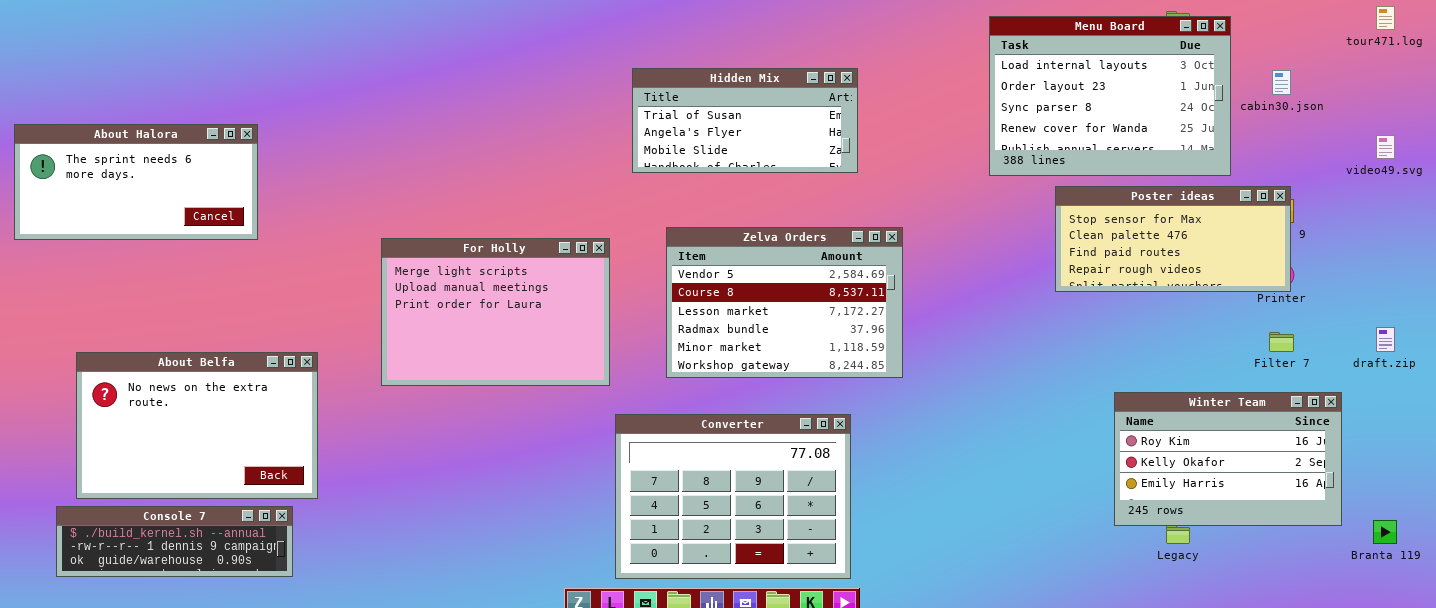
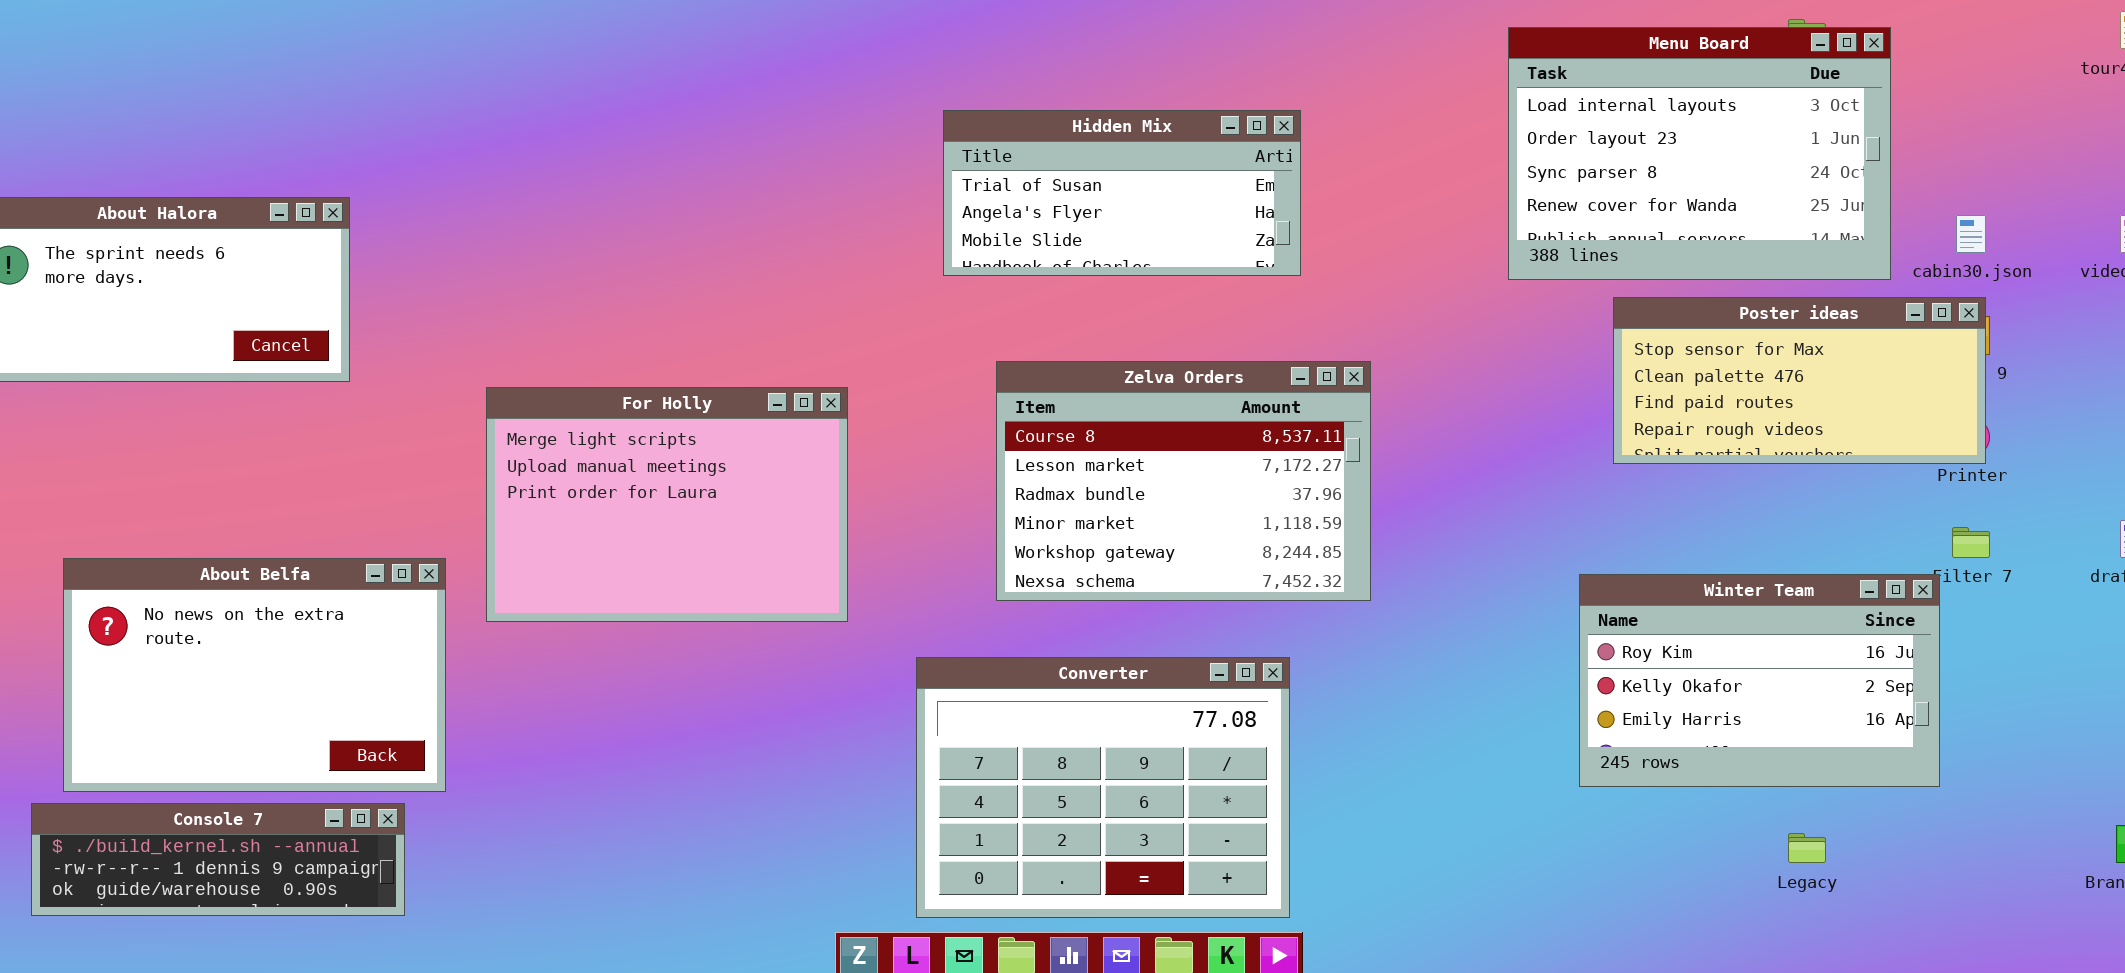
cabin30.json: [1272,70,1291,95] -> [1956,215,1986,253], moved
Zelva Orders: [666,227,903,378] -> [996,361,1371,601], scrolled down 1 row
For Holly: [381,238,610,386] -> [486,387,848,622], moved
Winter Team: [1114,392,1342,526] -> [1579,574,1940,787], moved

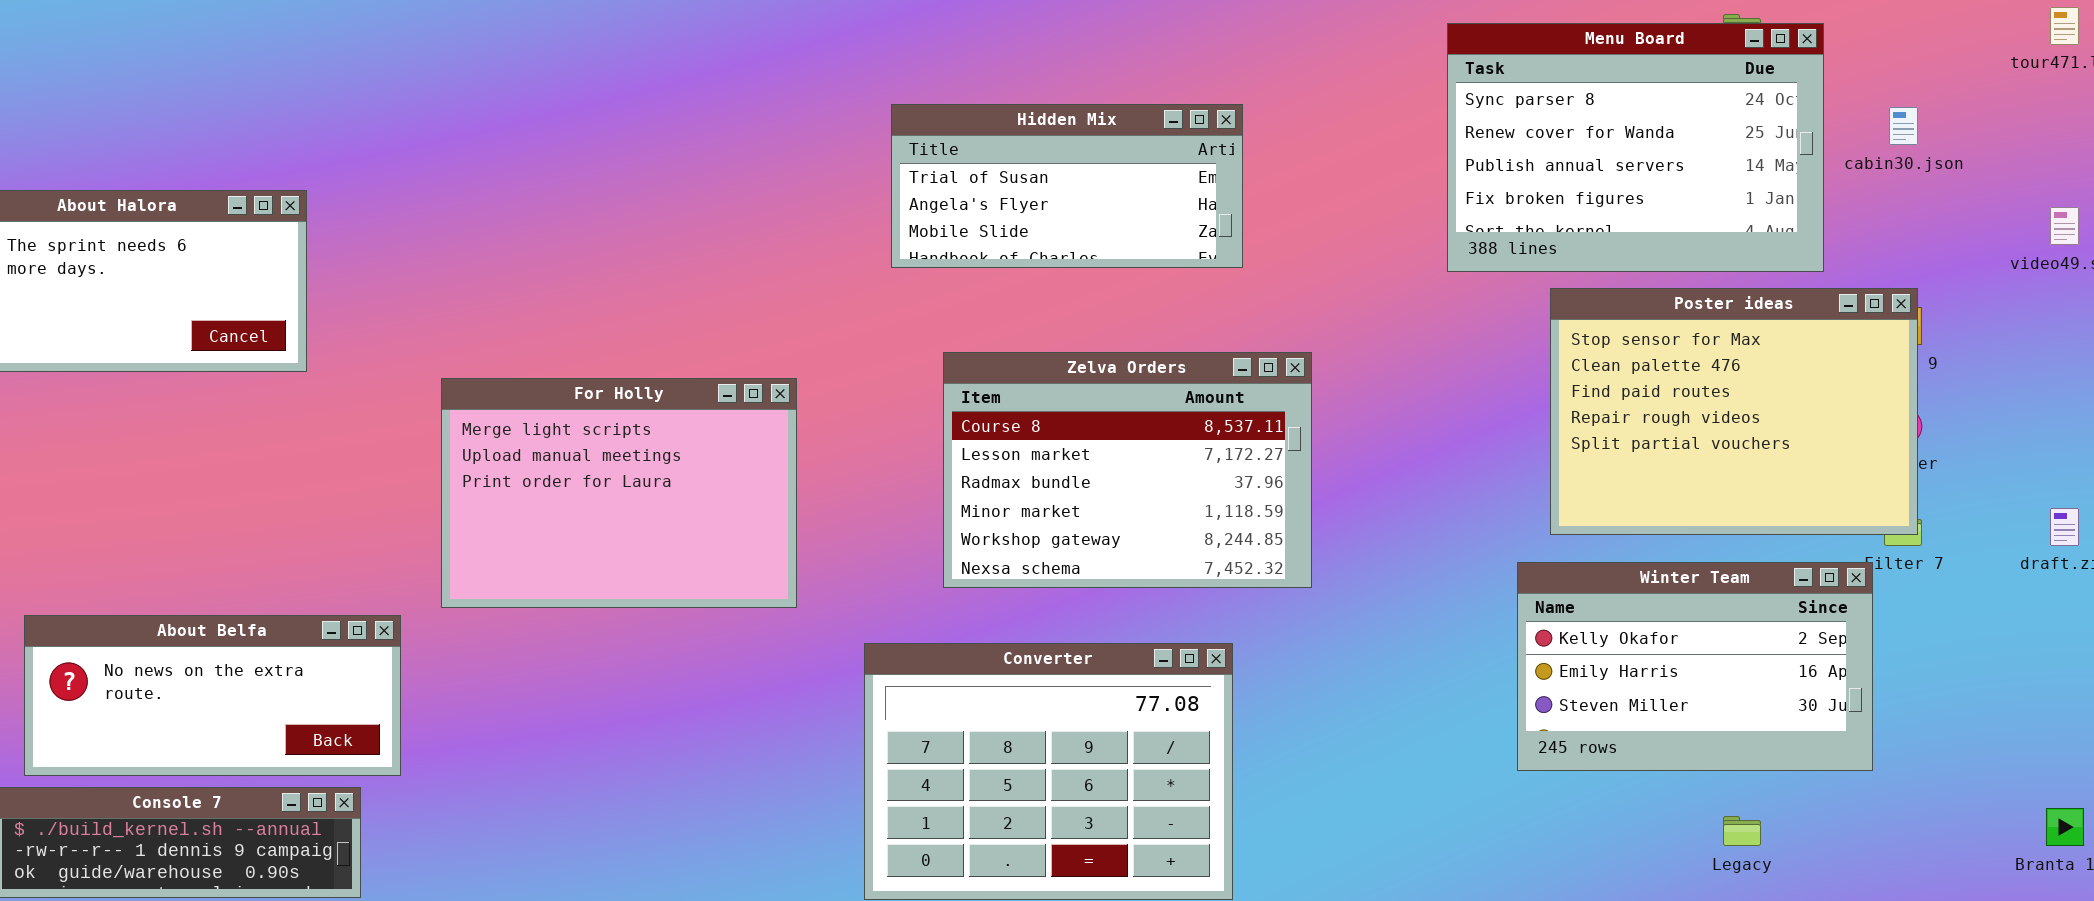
Menu Board: [1508,27,1891,280] -> [1447,23,1824,272], scrolled down 2 rows
cabin30.json: [1956,215,1986,253] -> [1889,107,1918,145], moved
Poster ideas: [1613,297,1986,464] -> [1550,288,1918,535], resized
About Belfa: [63,558,446,792] -> [24,615,401,776], resized
Winter Team: [1579,574,1940,787] -> [1517,562,1873,771], scrolled down 1 row

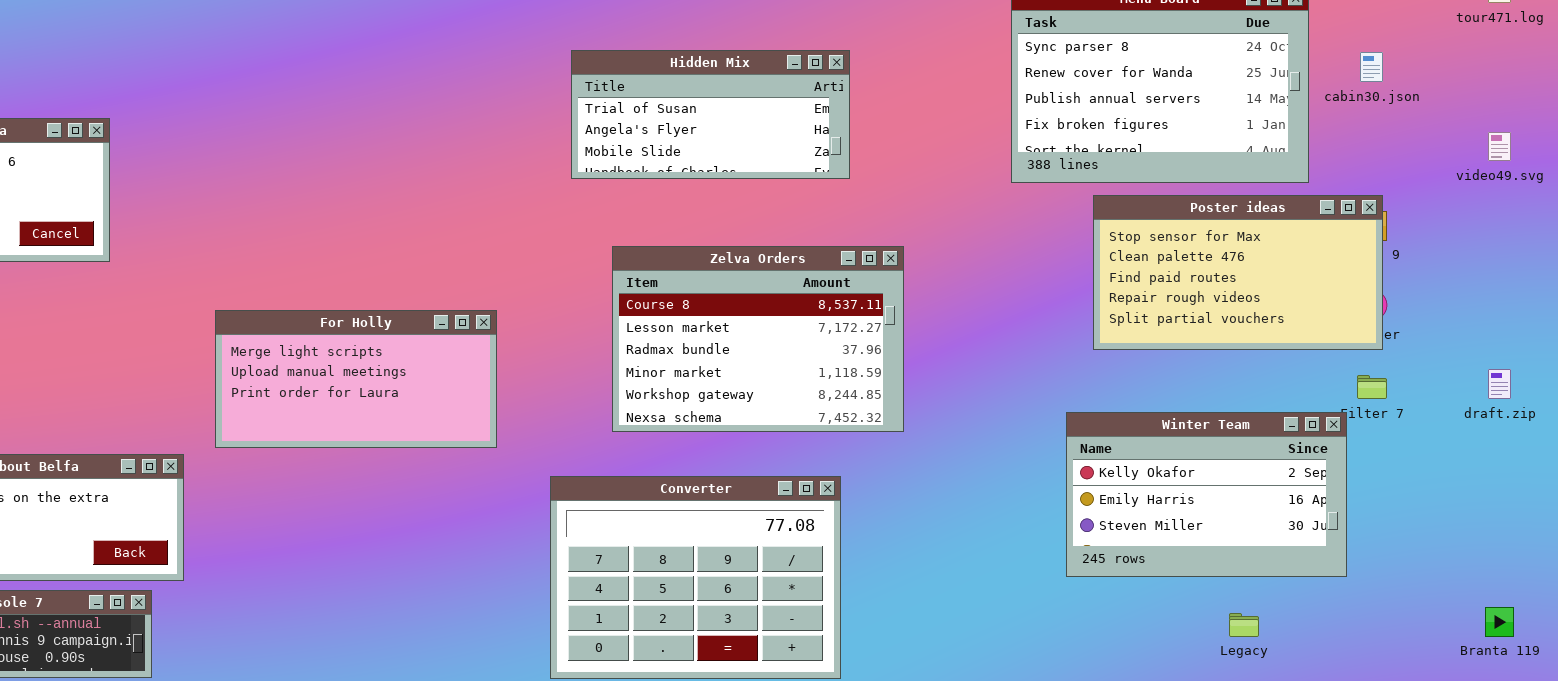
Poster ideas: [1550,288,1918,535] -> [1093,195,1383,350], resized
For Holly: [441,378,797,608] -> [215,310,497,448], resized

